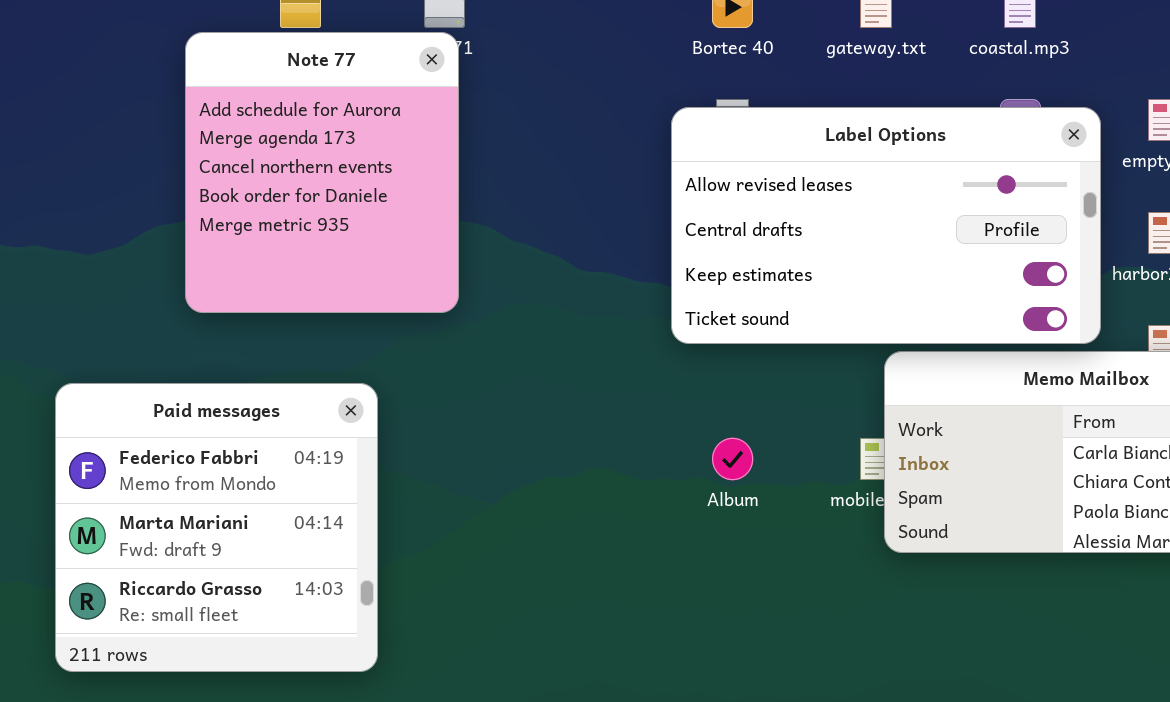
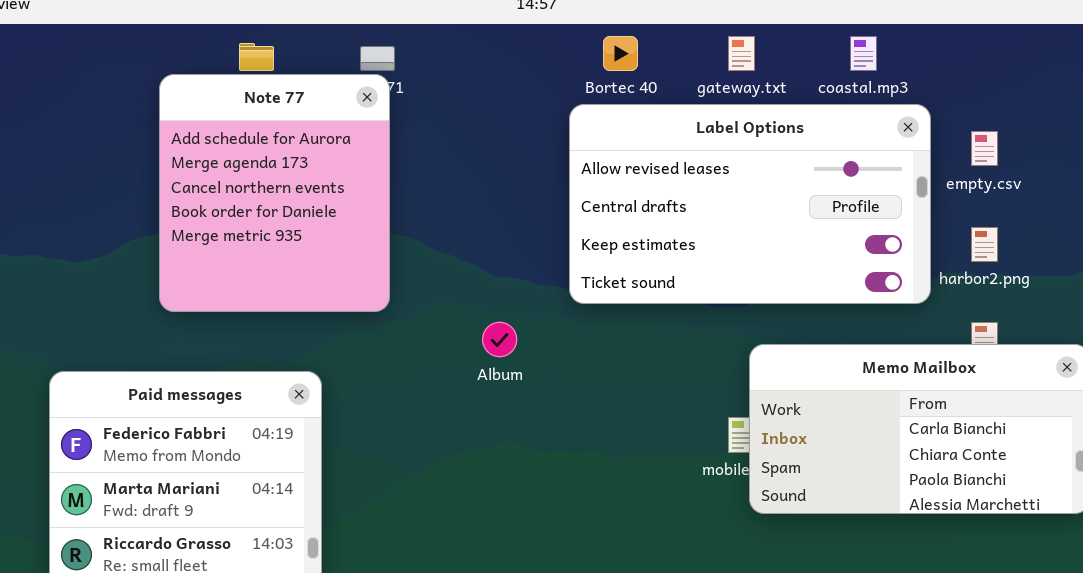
Label Options: [671,107,1101,344] -> [569,104,931,304], moved
Album: [712,438,753,480] -> [482,322,517,357], moved

